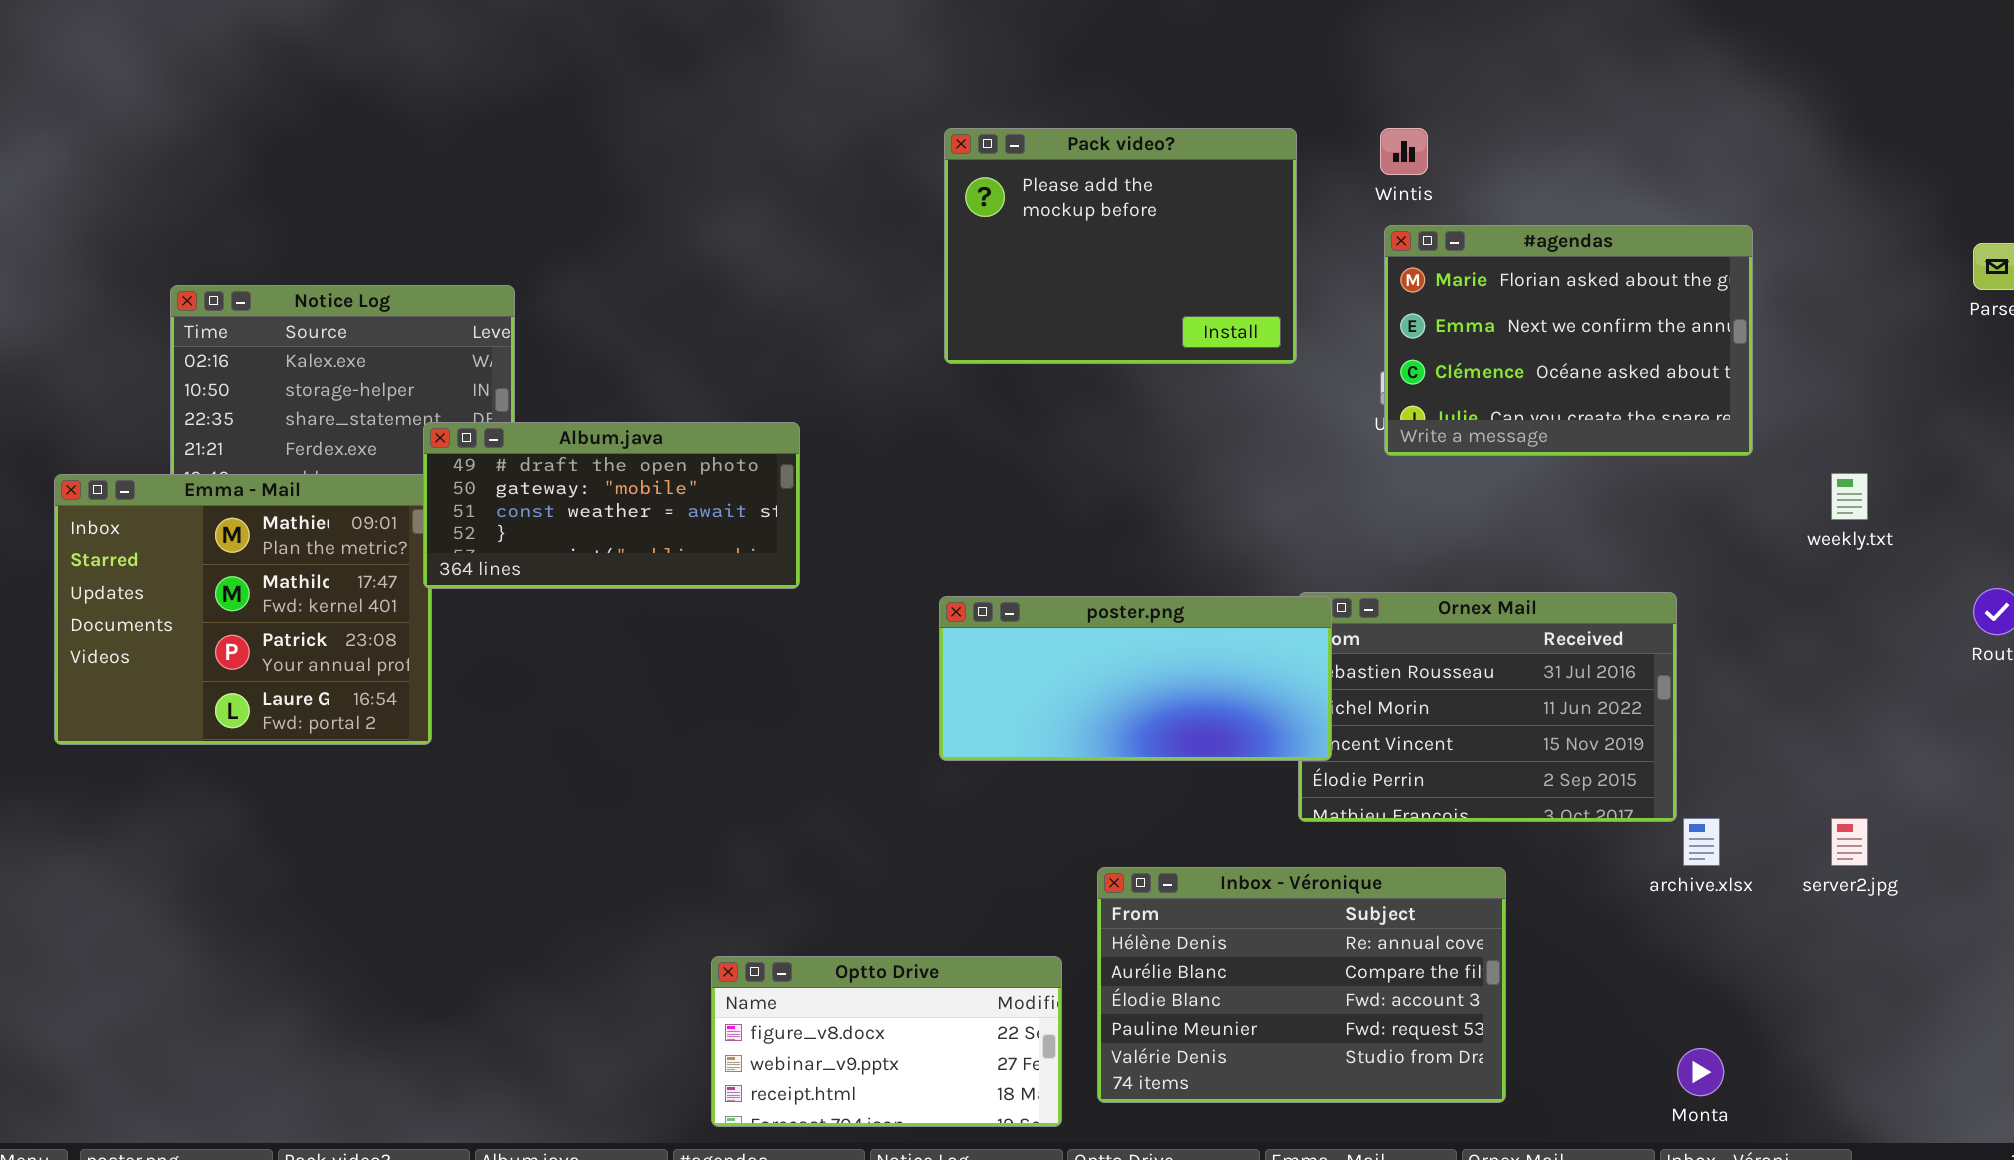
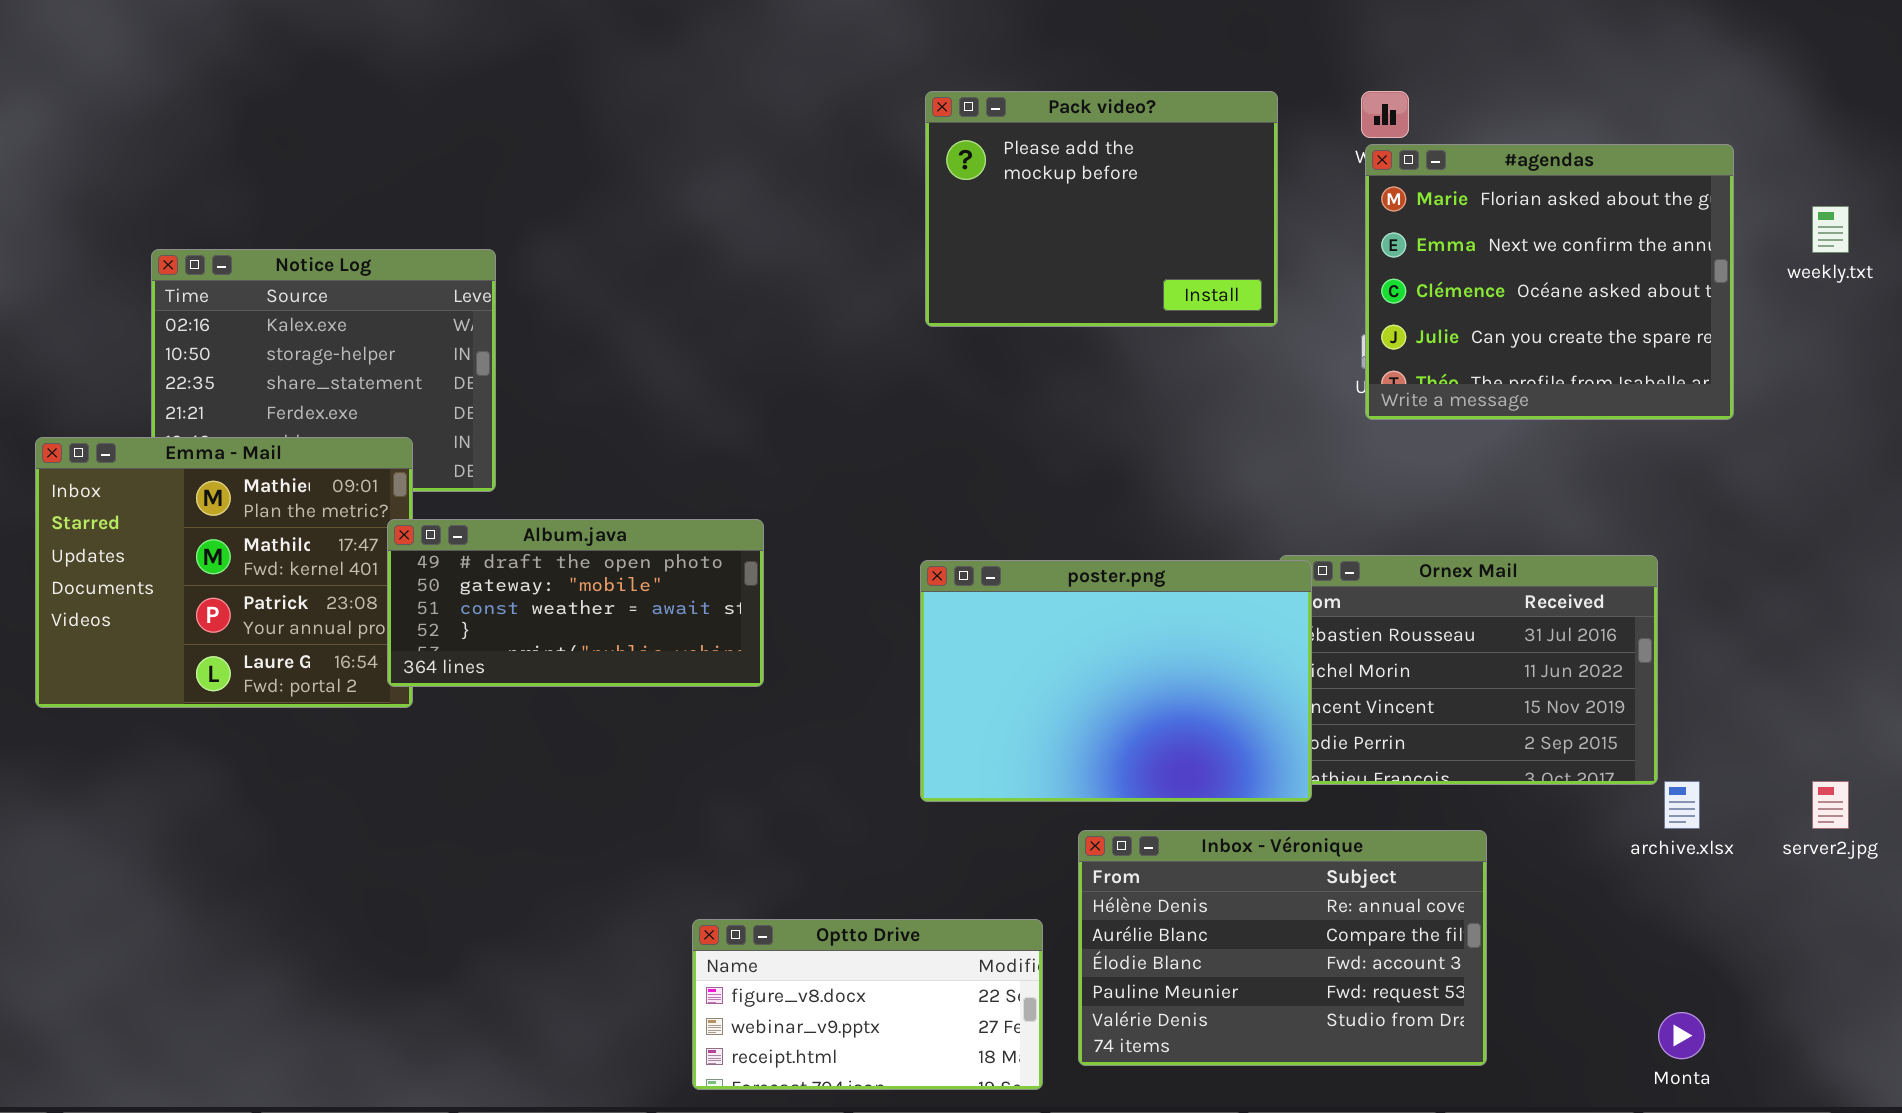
#agendas: [1384,225,1753,456] -> [1365,144,1734,420], resized
Album.java: [423,422,800,589] -> [387,519,764,687], moved
weekly.txt: [1831,473,1868,520] -> [1812,206,1849,253], moved
poster.png: [939,596,1332,761] -> [920,560,1312,802], resized

